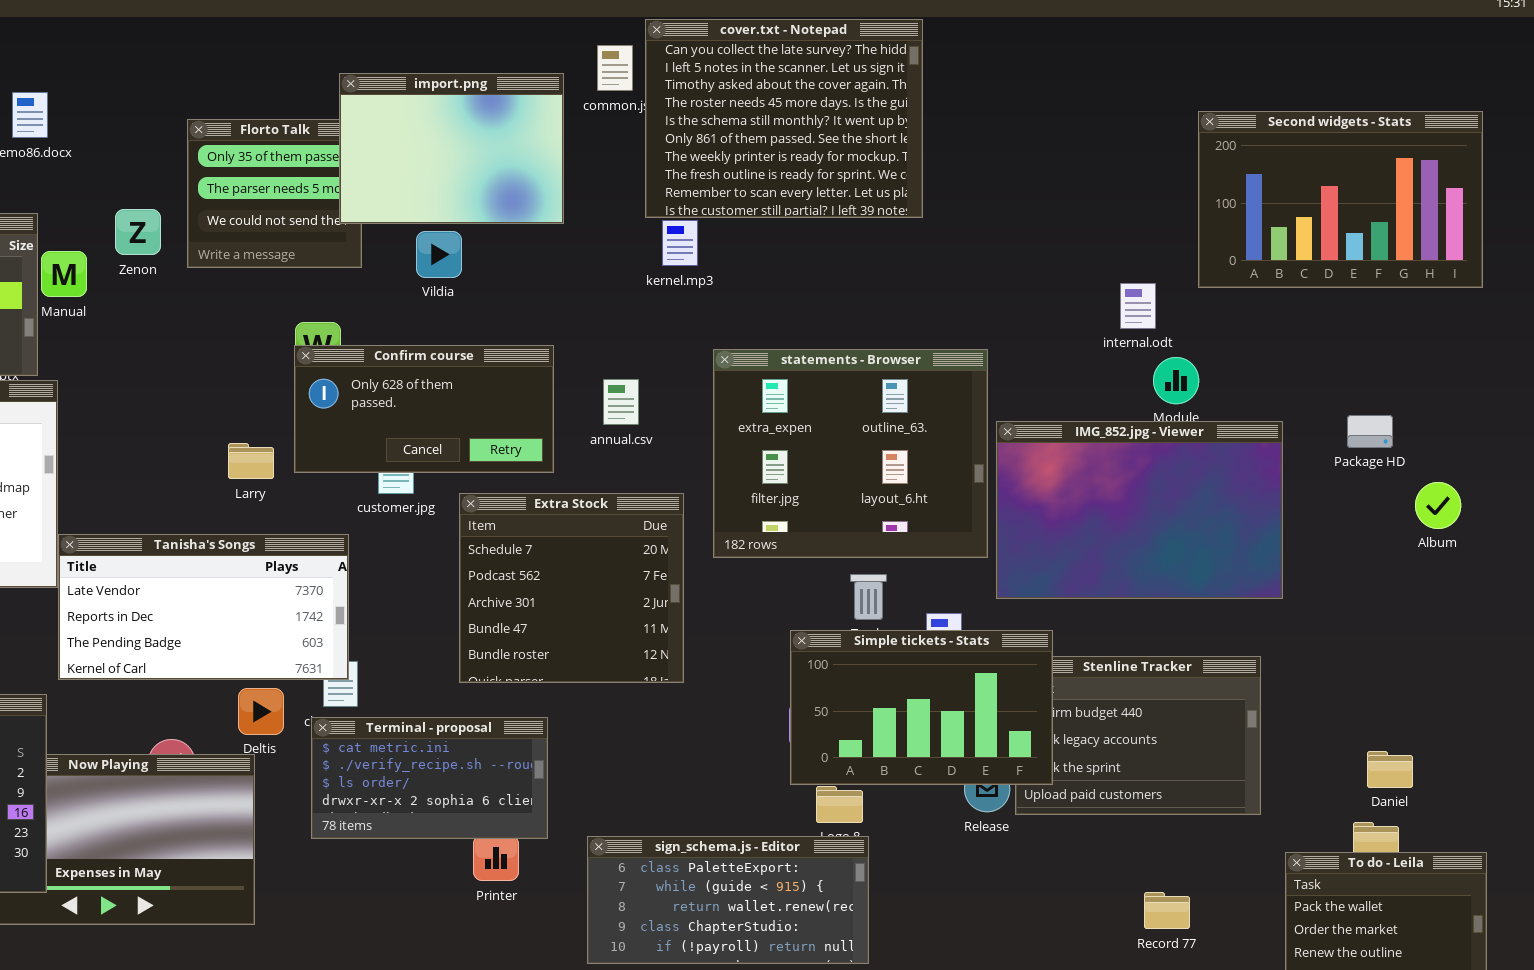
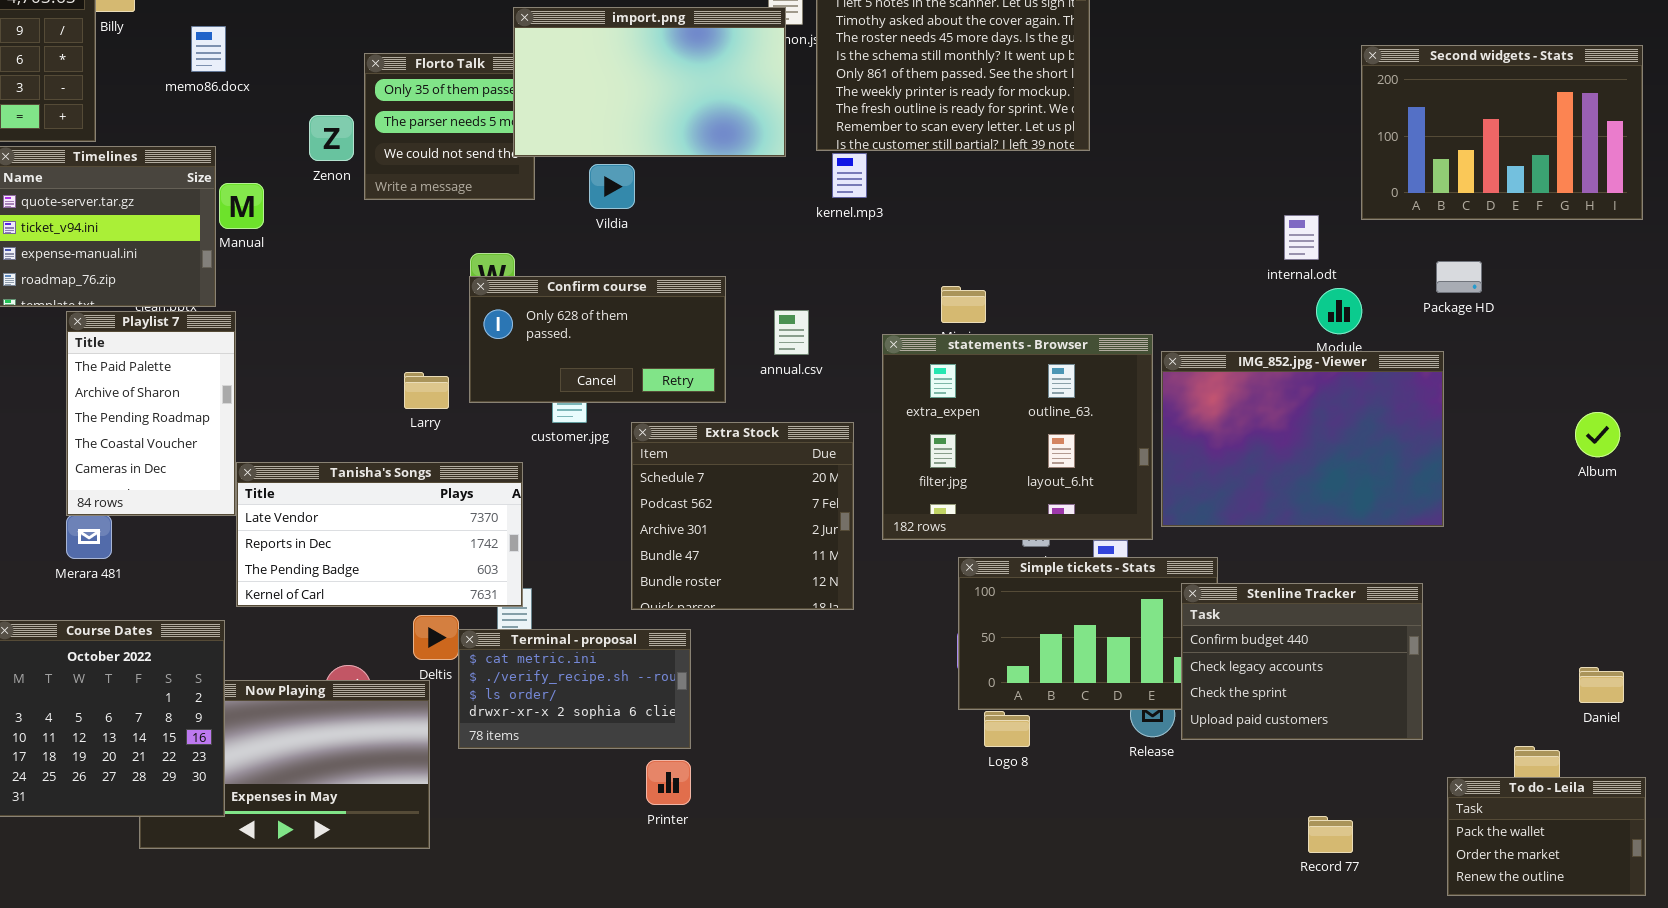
import.png: [339,73,564,224] -> [513,7,786,157], resized
Zenon: [115,209,161,255] -> [309,115,354,161], moved
statements - Browser: [713,349,988,558] -> [882,334,1153,540], moved
Package HD: [1347,415,1393,448] -> [1436,261,1482,293], moved
Stenline Tracker: [1015,656,1261,815] -> [1181,583,1423,740], raised
Terminal - proposal: [311,717,548,839] -> [458,629,691,749], moved
Daniel: [1367,751,1413,788] -> [1579,667,1624,703], moved
sign_schema.js - Editor: [587,836,869,964] -> none, closed

